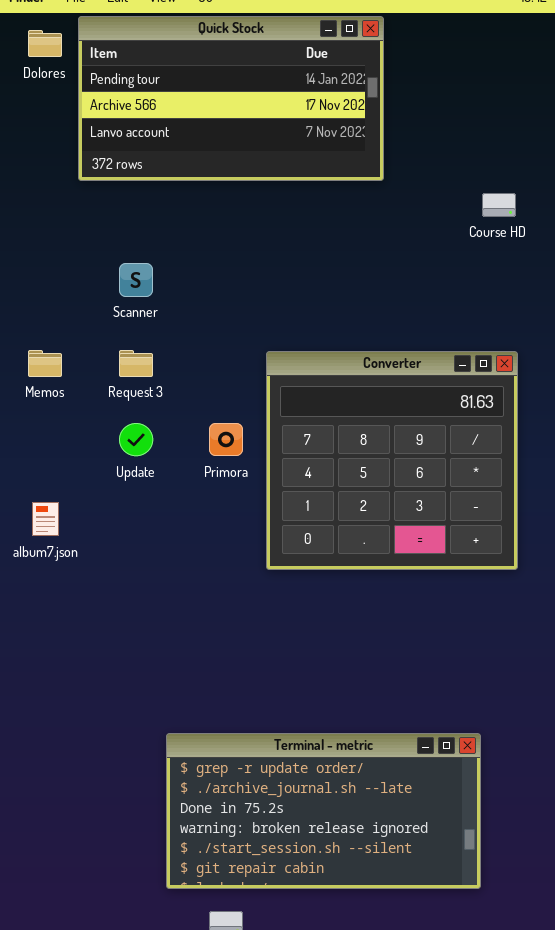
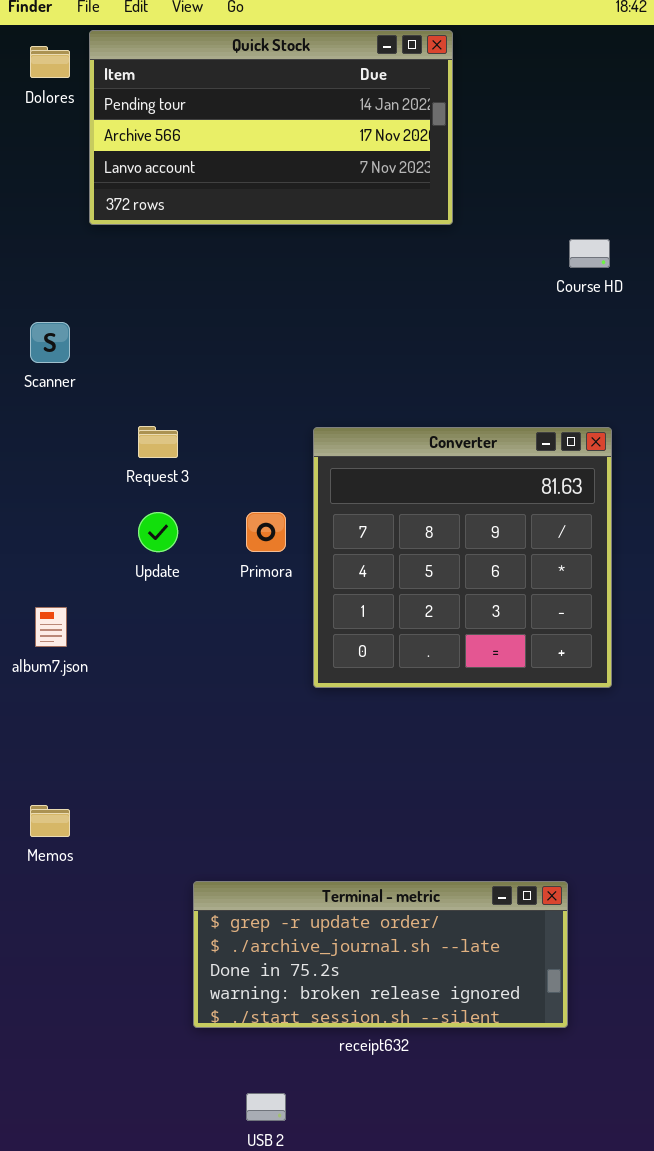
Scanner: [119,263,153,297] -> [30,322,70,363], moved
Memos: [28,350,62,377] -> [30,805,70,837], moved
Terminal - metric: [166,733,481,889] -> [193,881,568,1028], resized

